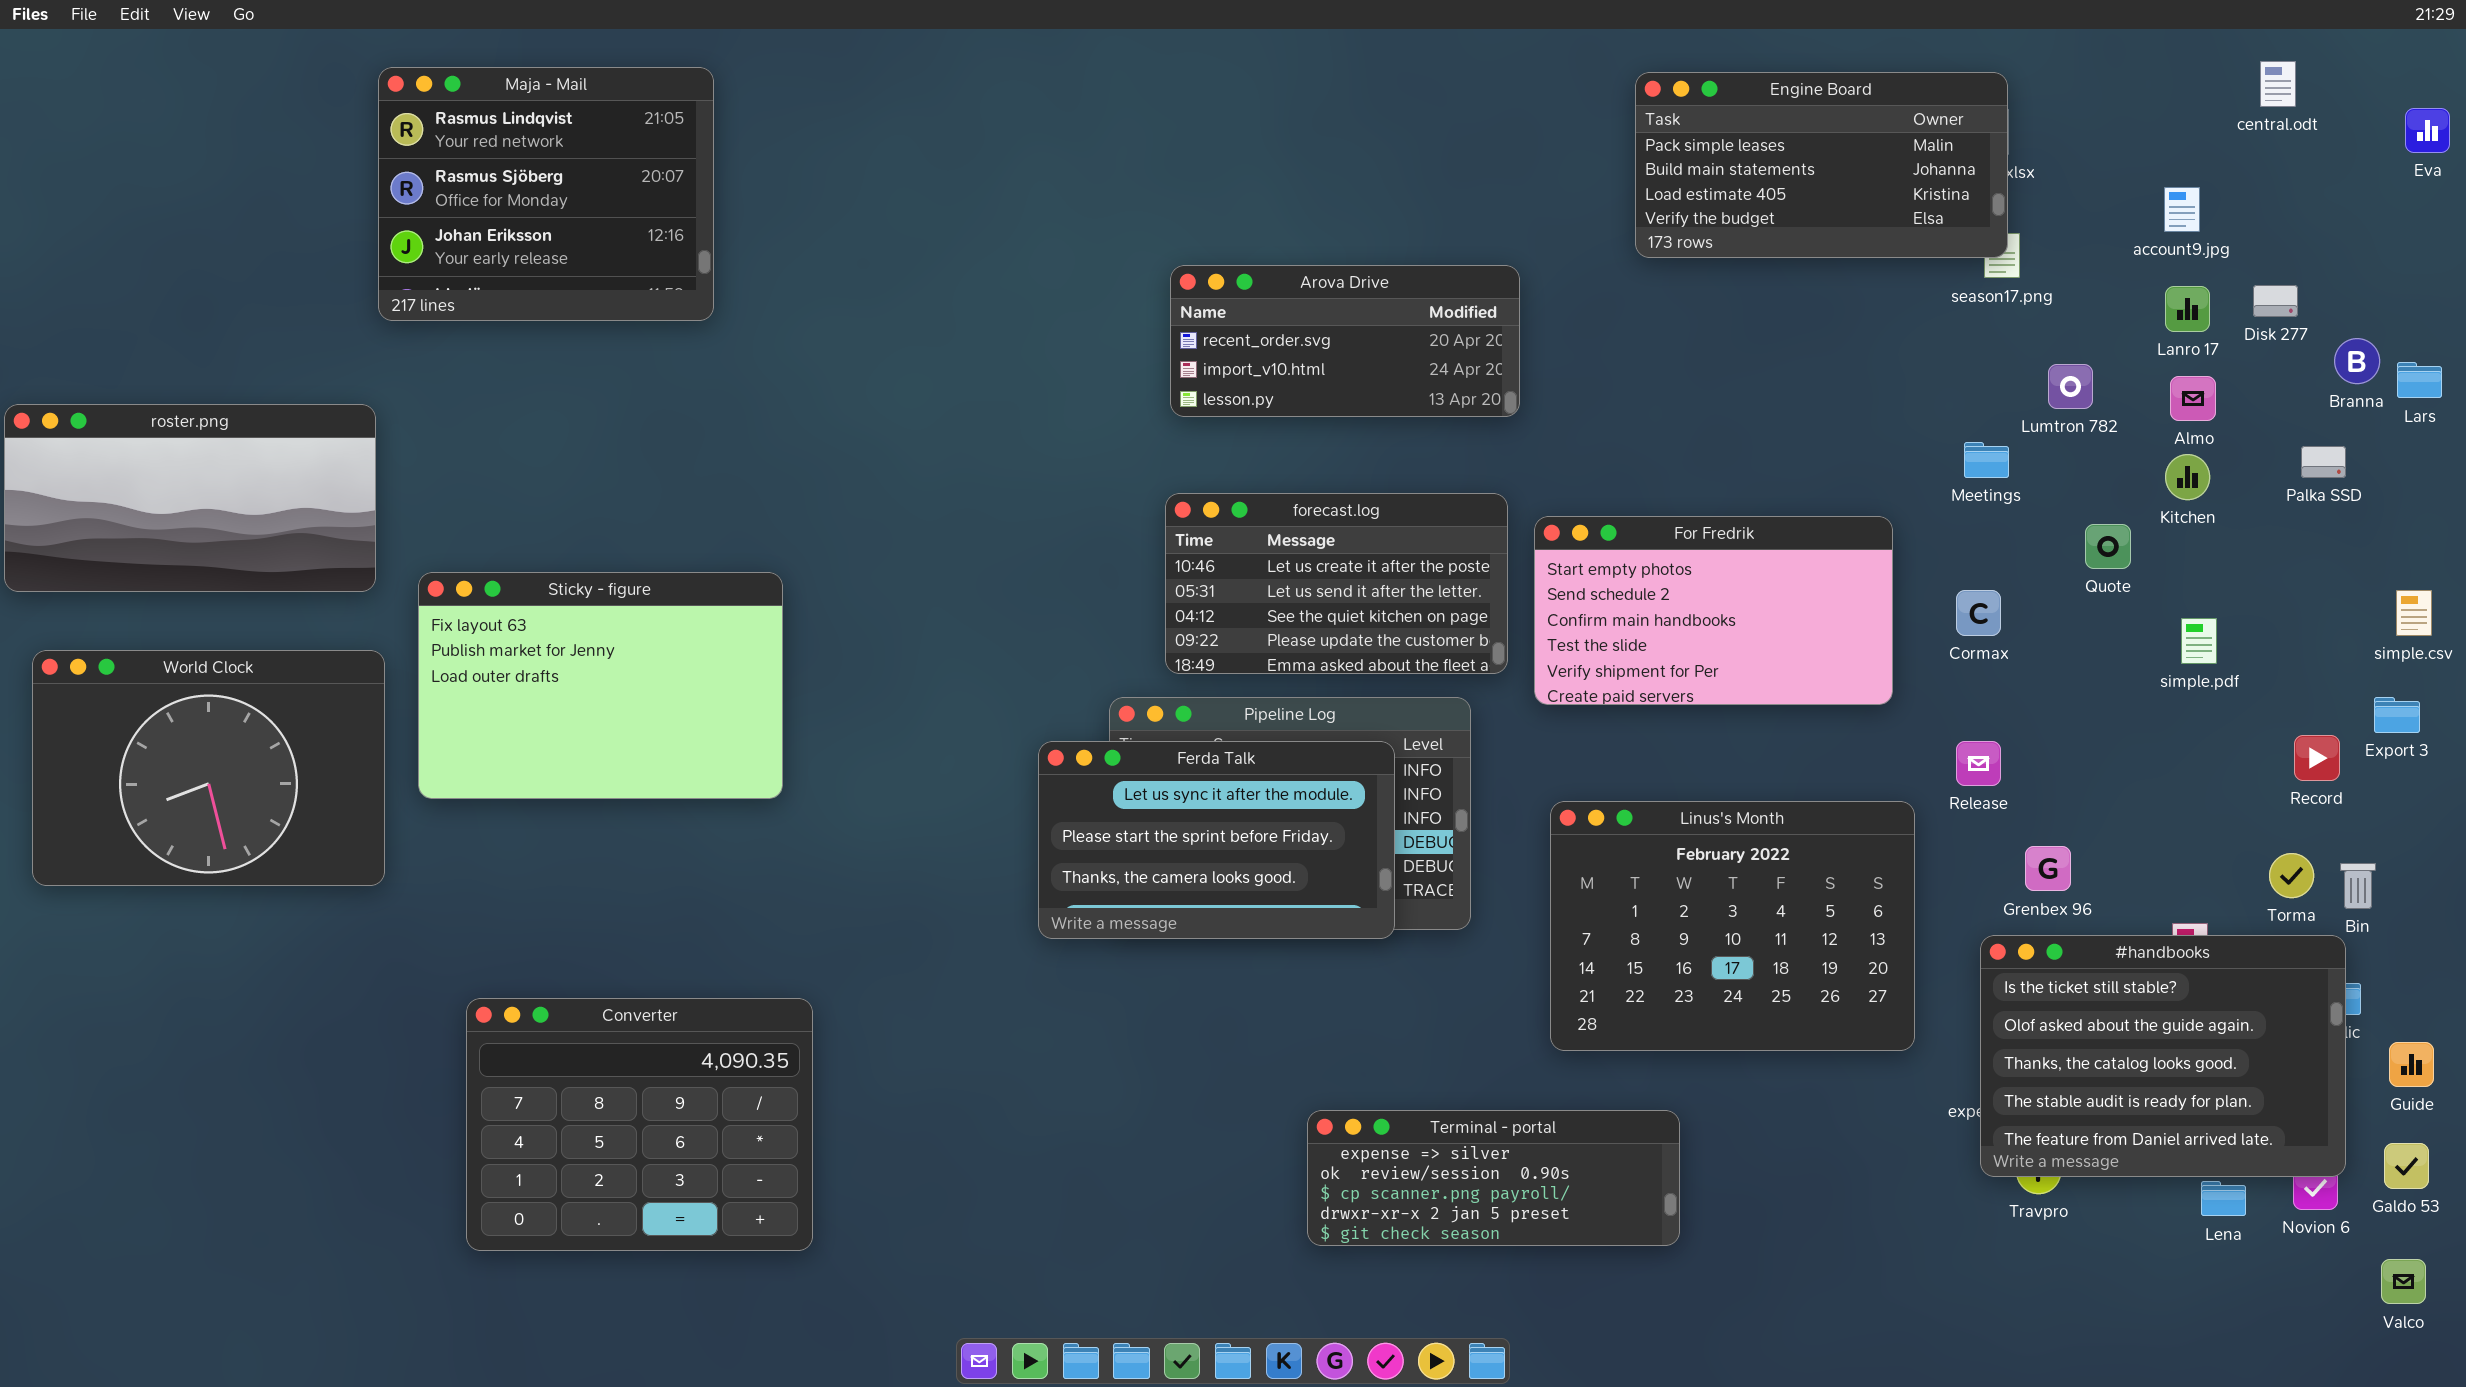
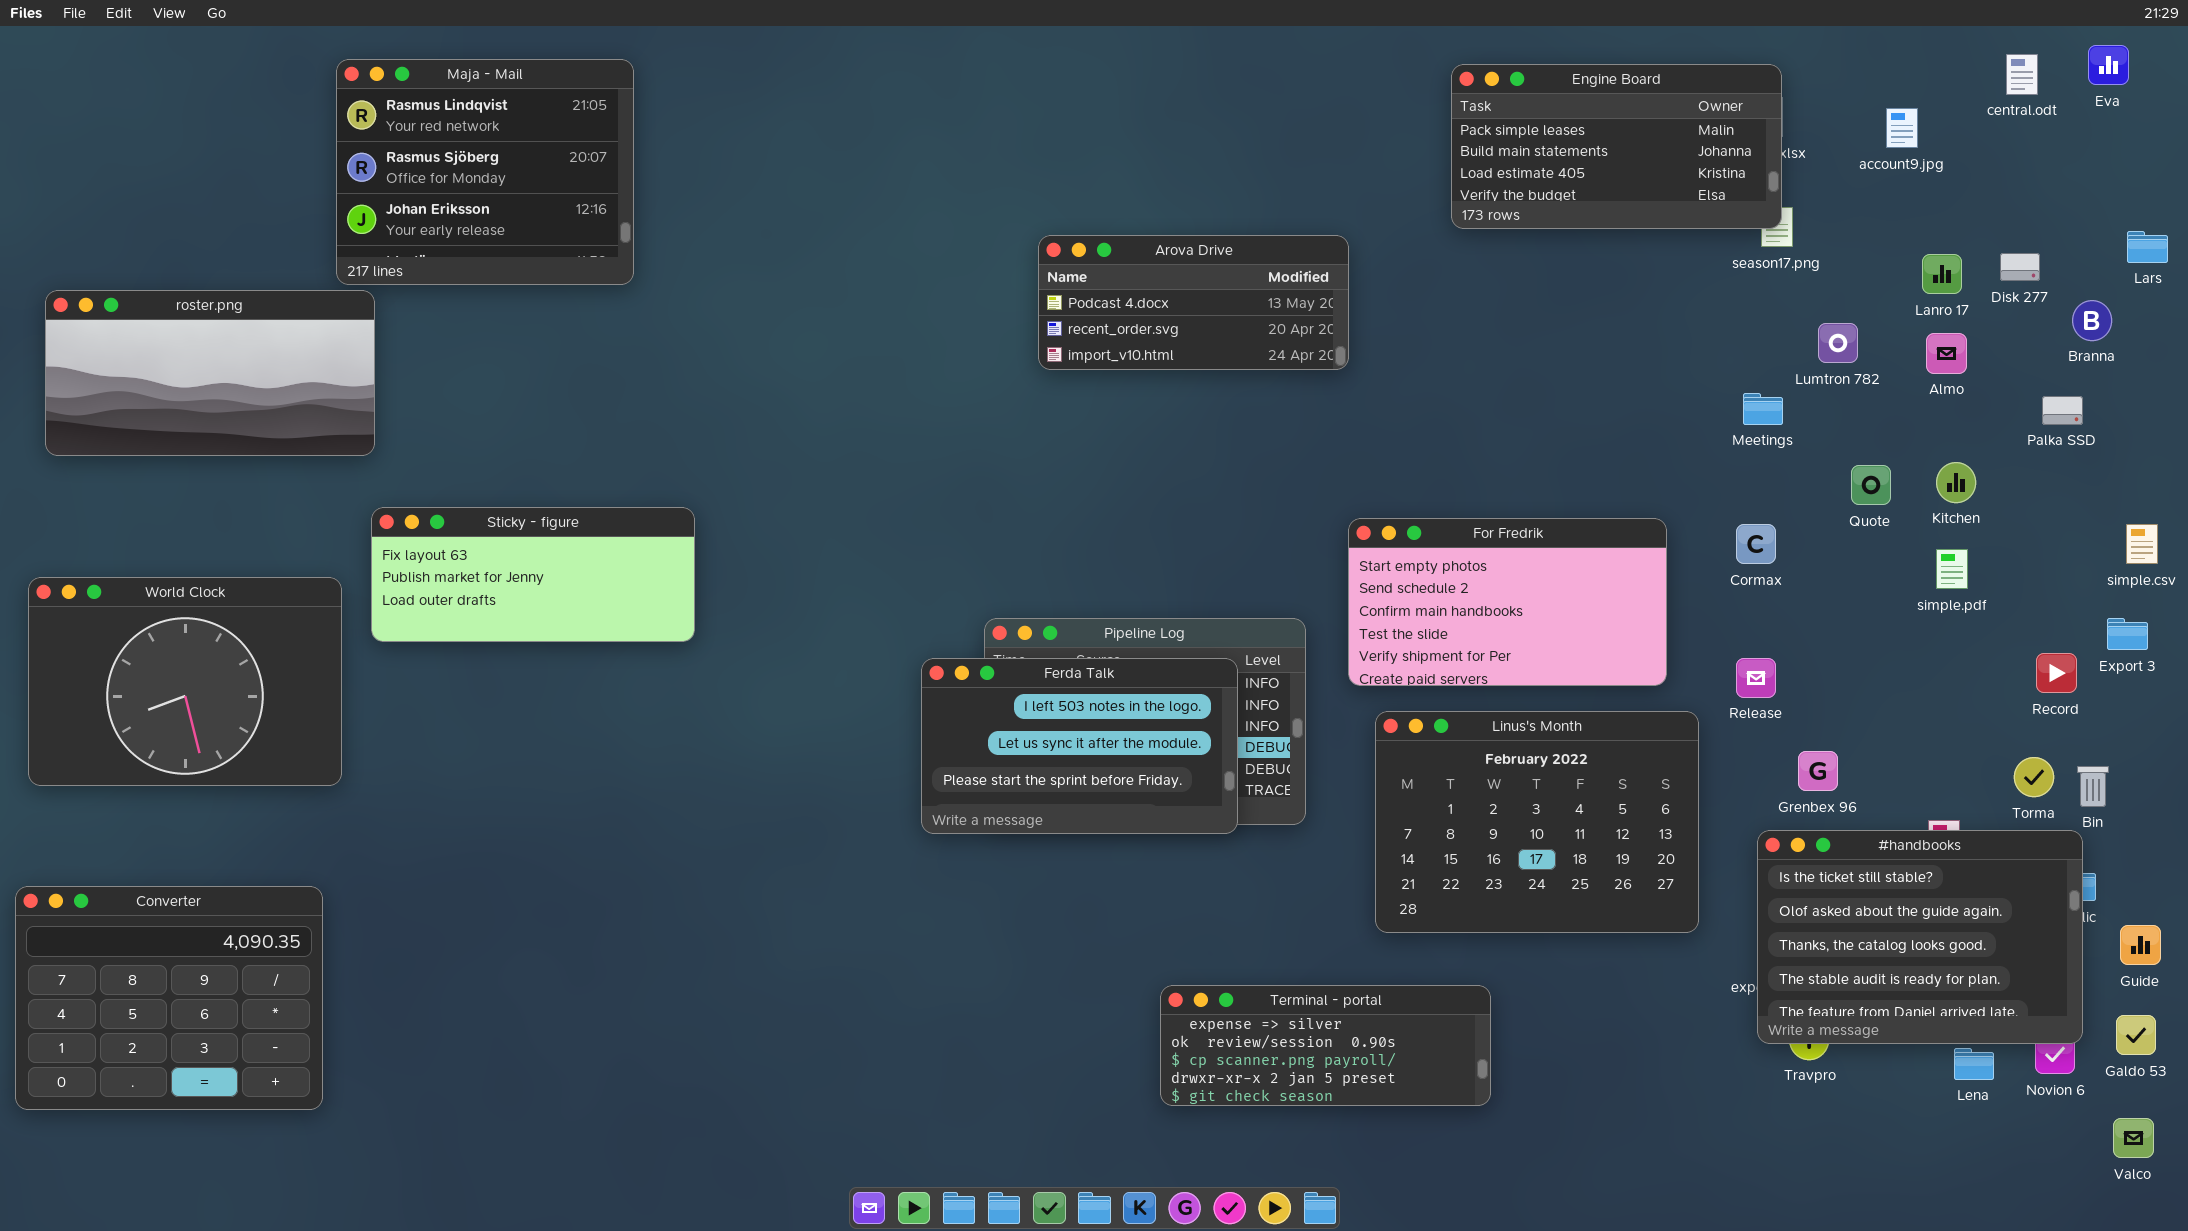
Eva: [2405,108,2450,153] -> [2088,45,2129,85], moved
account9.jpg: [2164,187,2200,232] -> [1886,108,1918,148], moved
Arova Drive: [1170,265,1520,417] -> [1038,235,1349,370], scrolled up 1 row
Lars: [2397,362,2442,398] -> [2127,231,2168,263], moved
roster.png: [4,404,376,592] -> [45,290,375,456], moved
Kitchen: [2165,454,2210,500] -> [1936,462,1976,503], moved
forecast.log: [1165,493,1508,674] -> none, closed
For Fredrik: [1534,516,1893,705] -> [1348,518,1667,686], moved
Sticky - figure: [418,572,783,799] -> [371,507,695,642], resized
Ferda Talk: [1038,741,1395,939] -> [921,658,1238,834], scrolled up 1 row
Converter: [466,998,813,1251] -> [15,886,323,1110], moved

